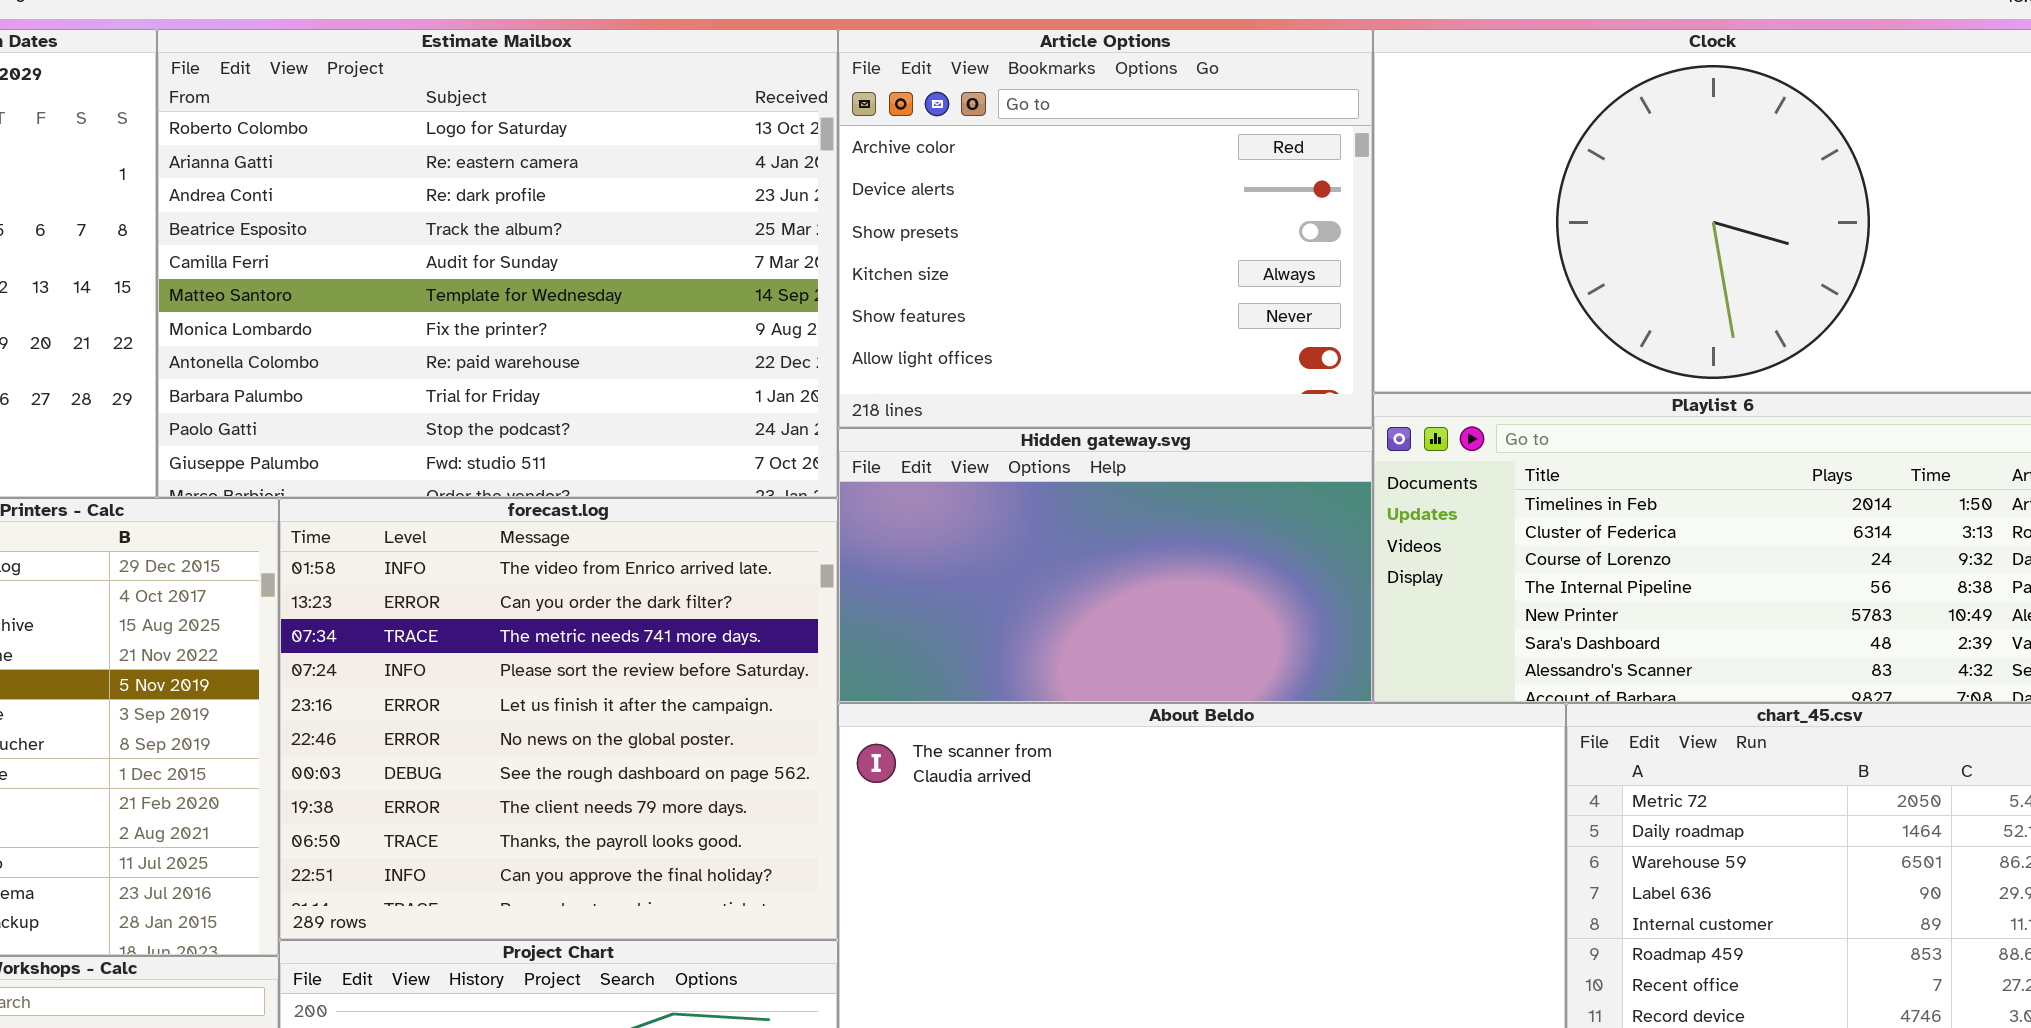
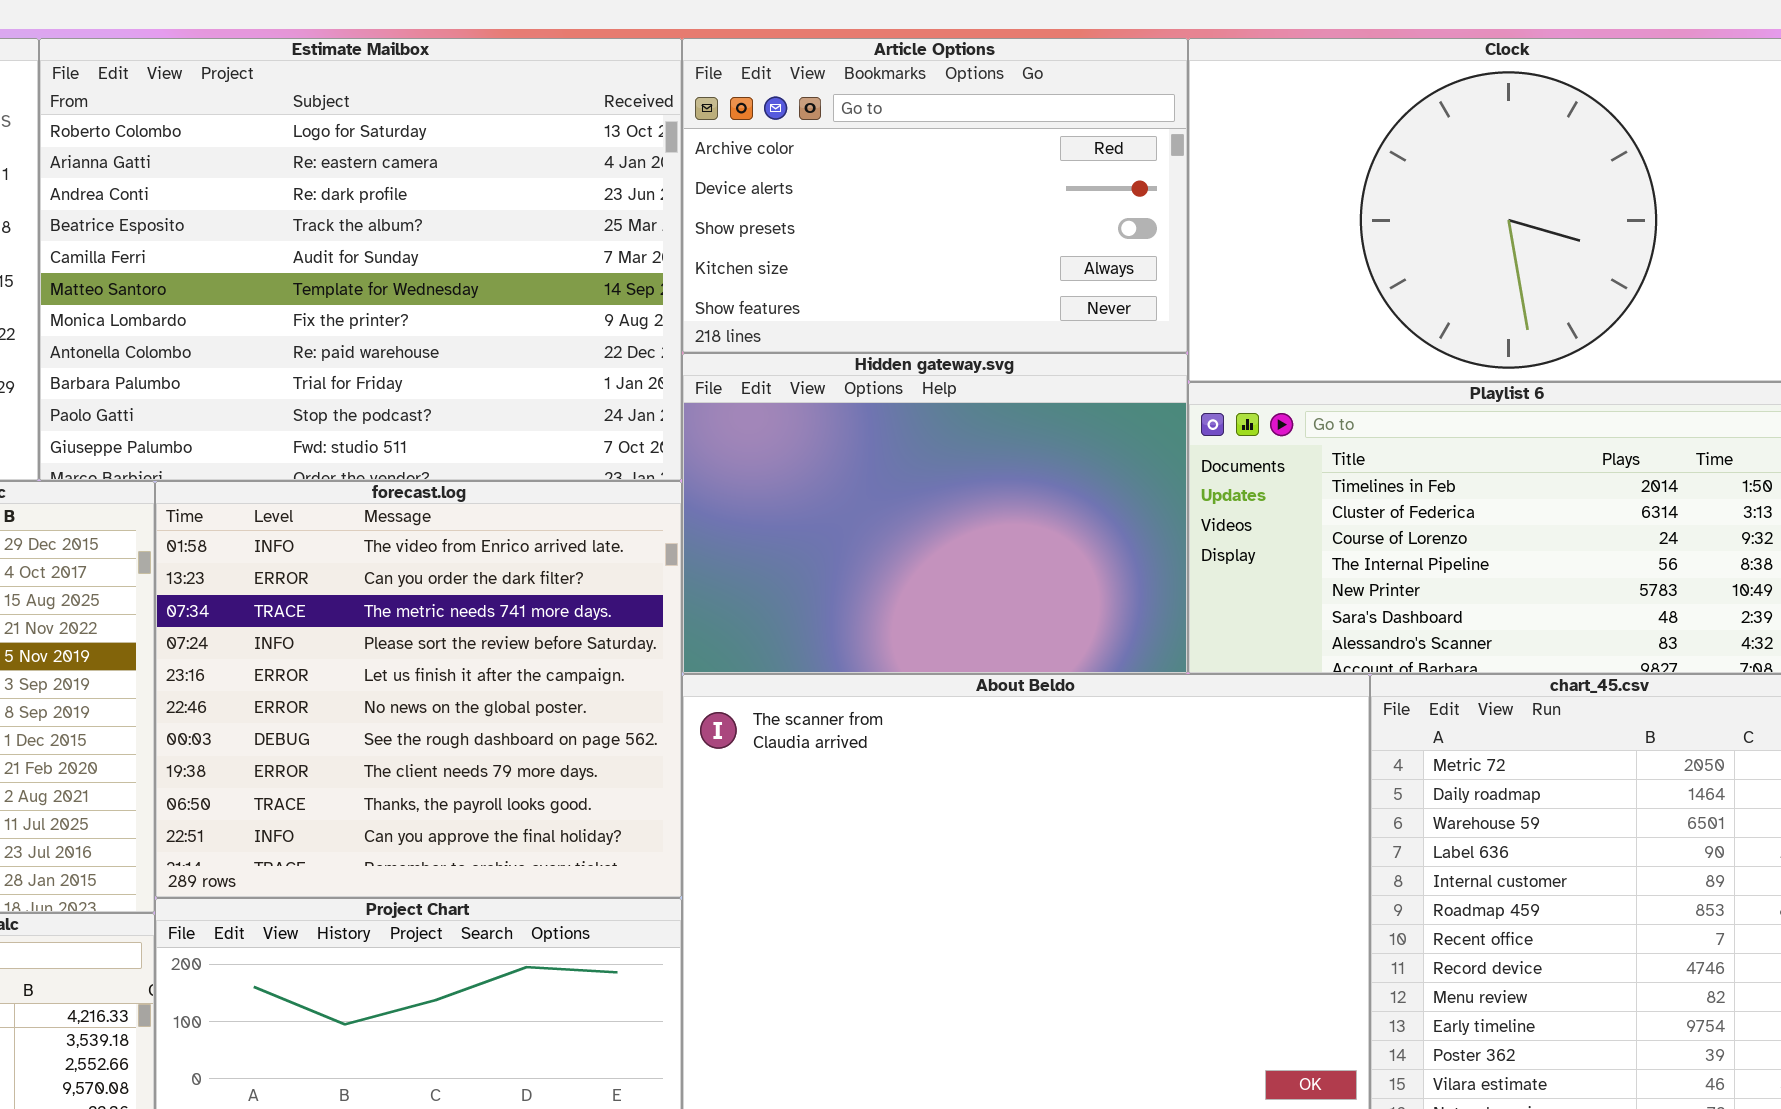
Article Options: [838,29,1373,428] -> [682,38,1188,353], resized
Hidden gateway.svg: [838,428,1373,703] -> [682,353,1188,674], resized

